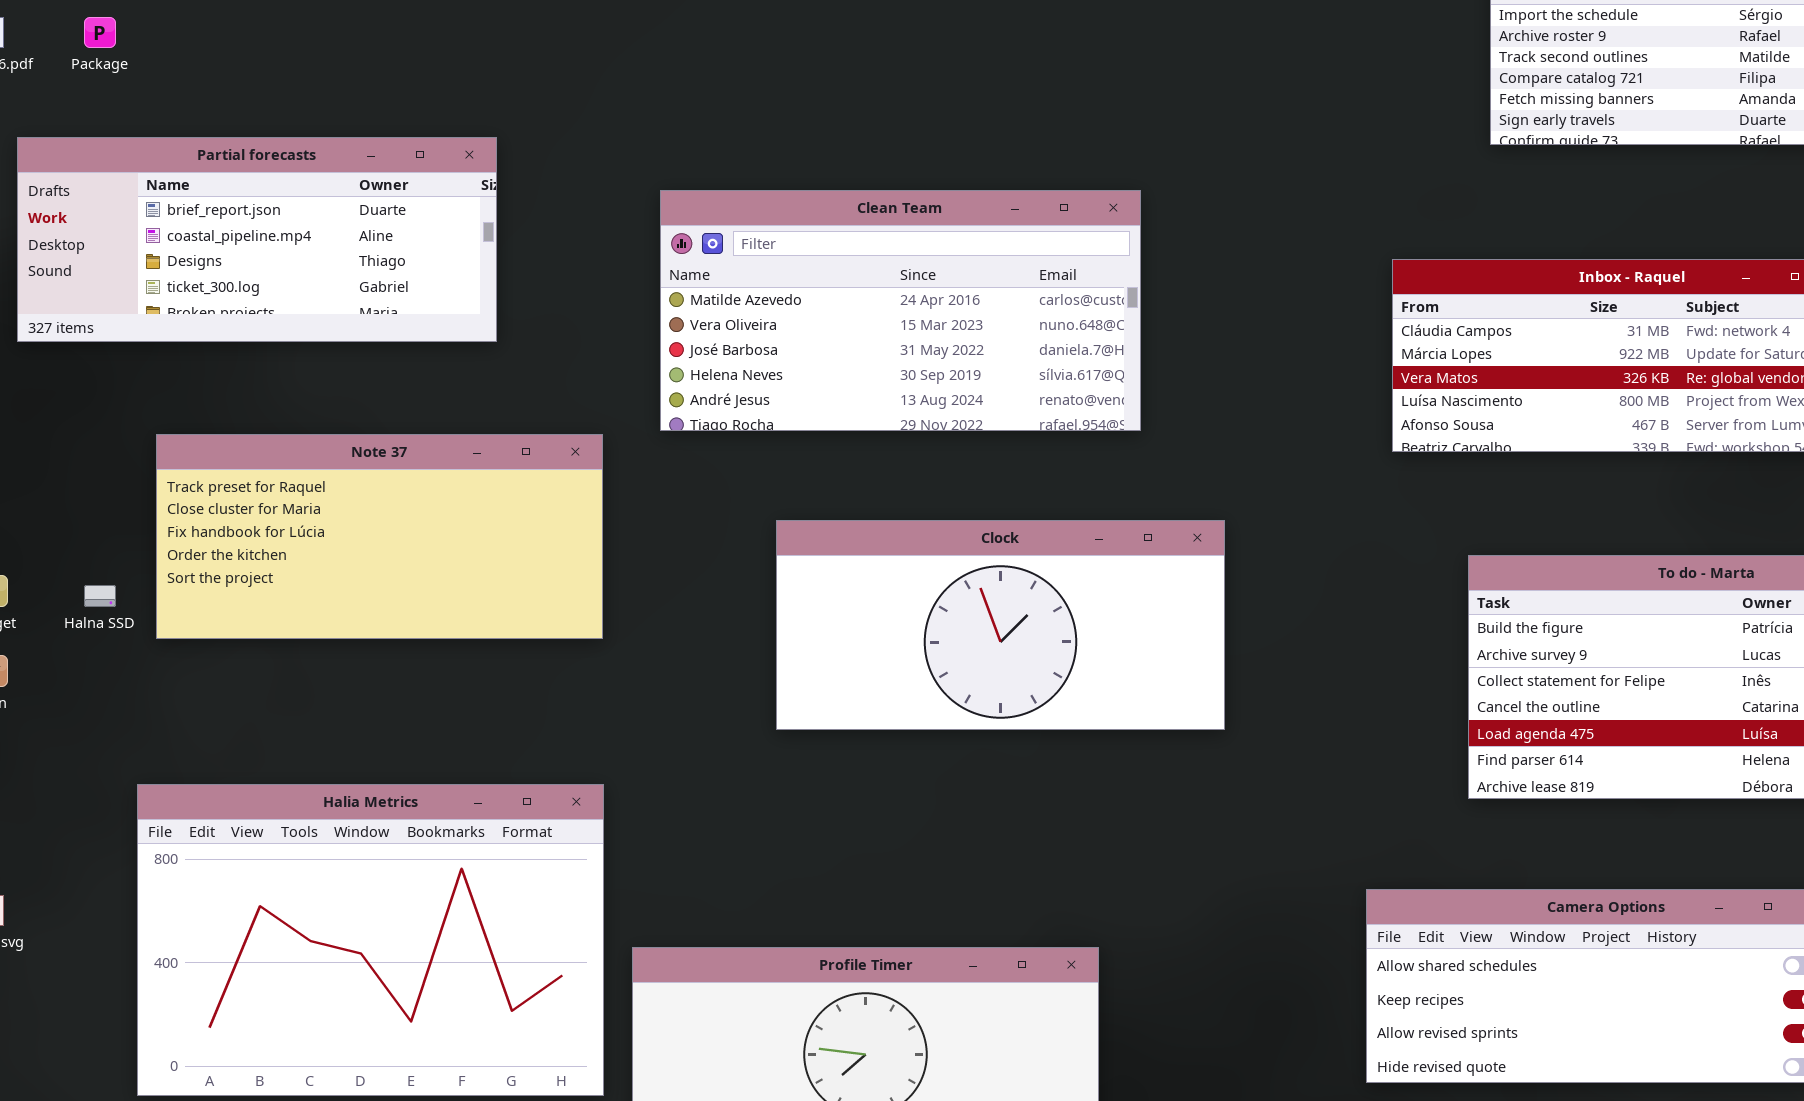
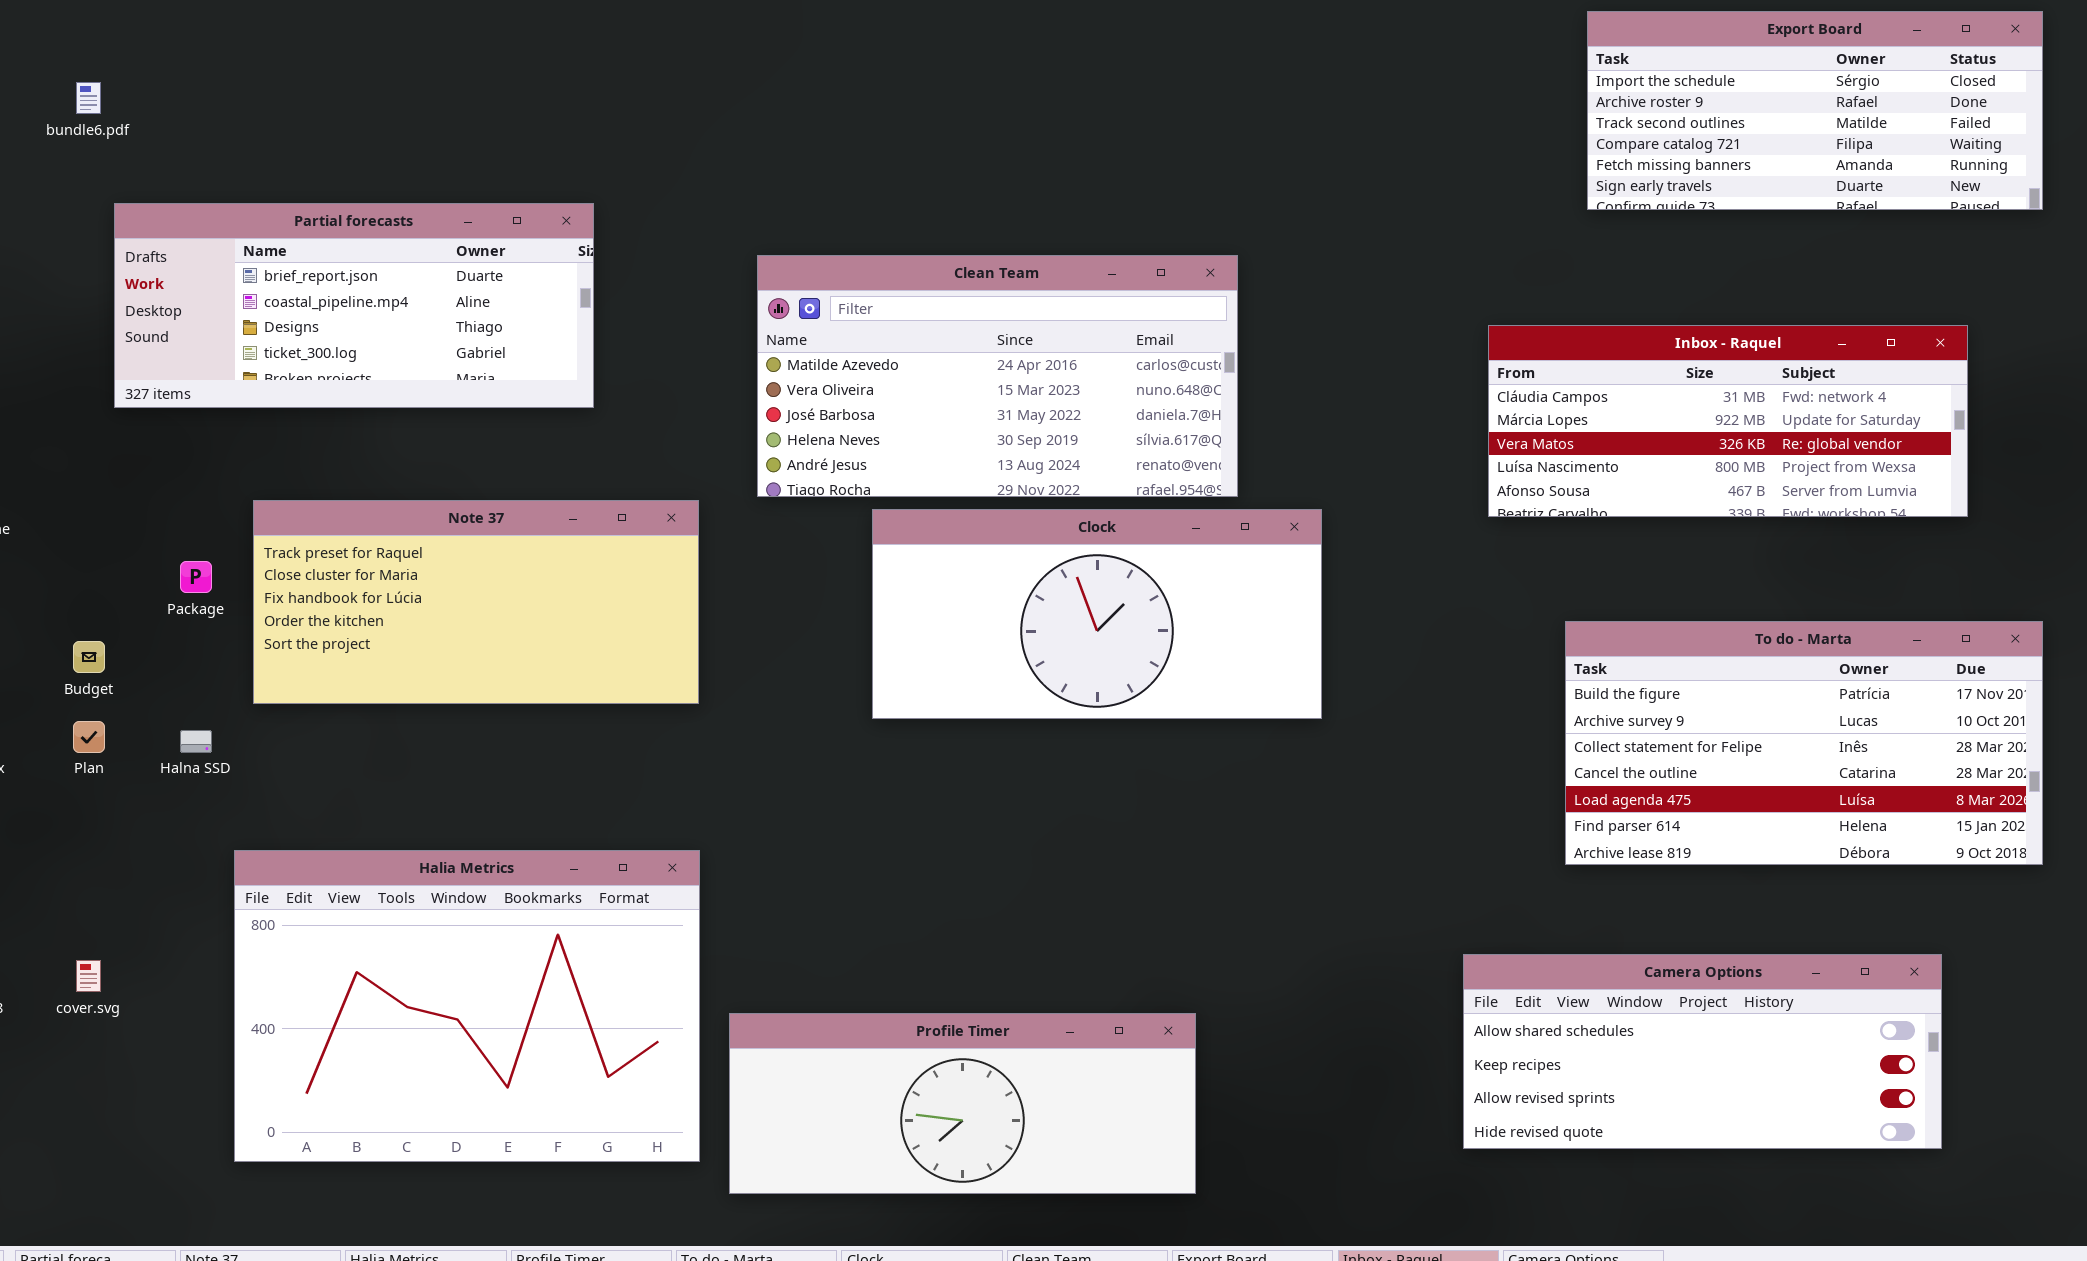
Package: [84,17,116,48] -> [180,561,212,593], moved
Clock: [776,520,1225,730] -> [872,509,1322,719], moved
Halna SSD: [84,585,116,607] -> [180,730,212,753], moved

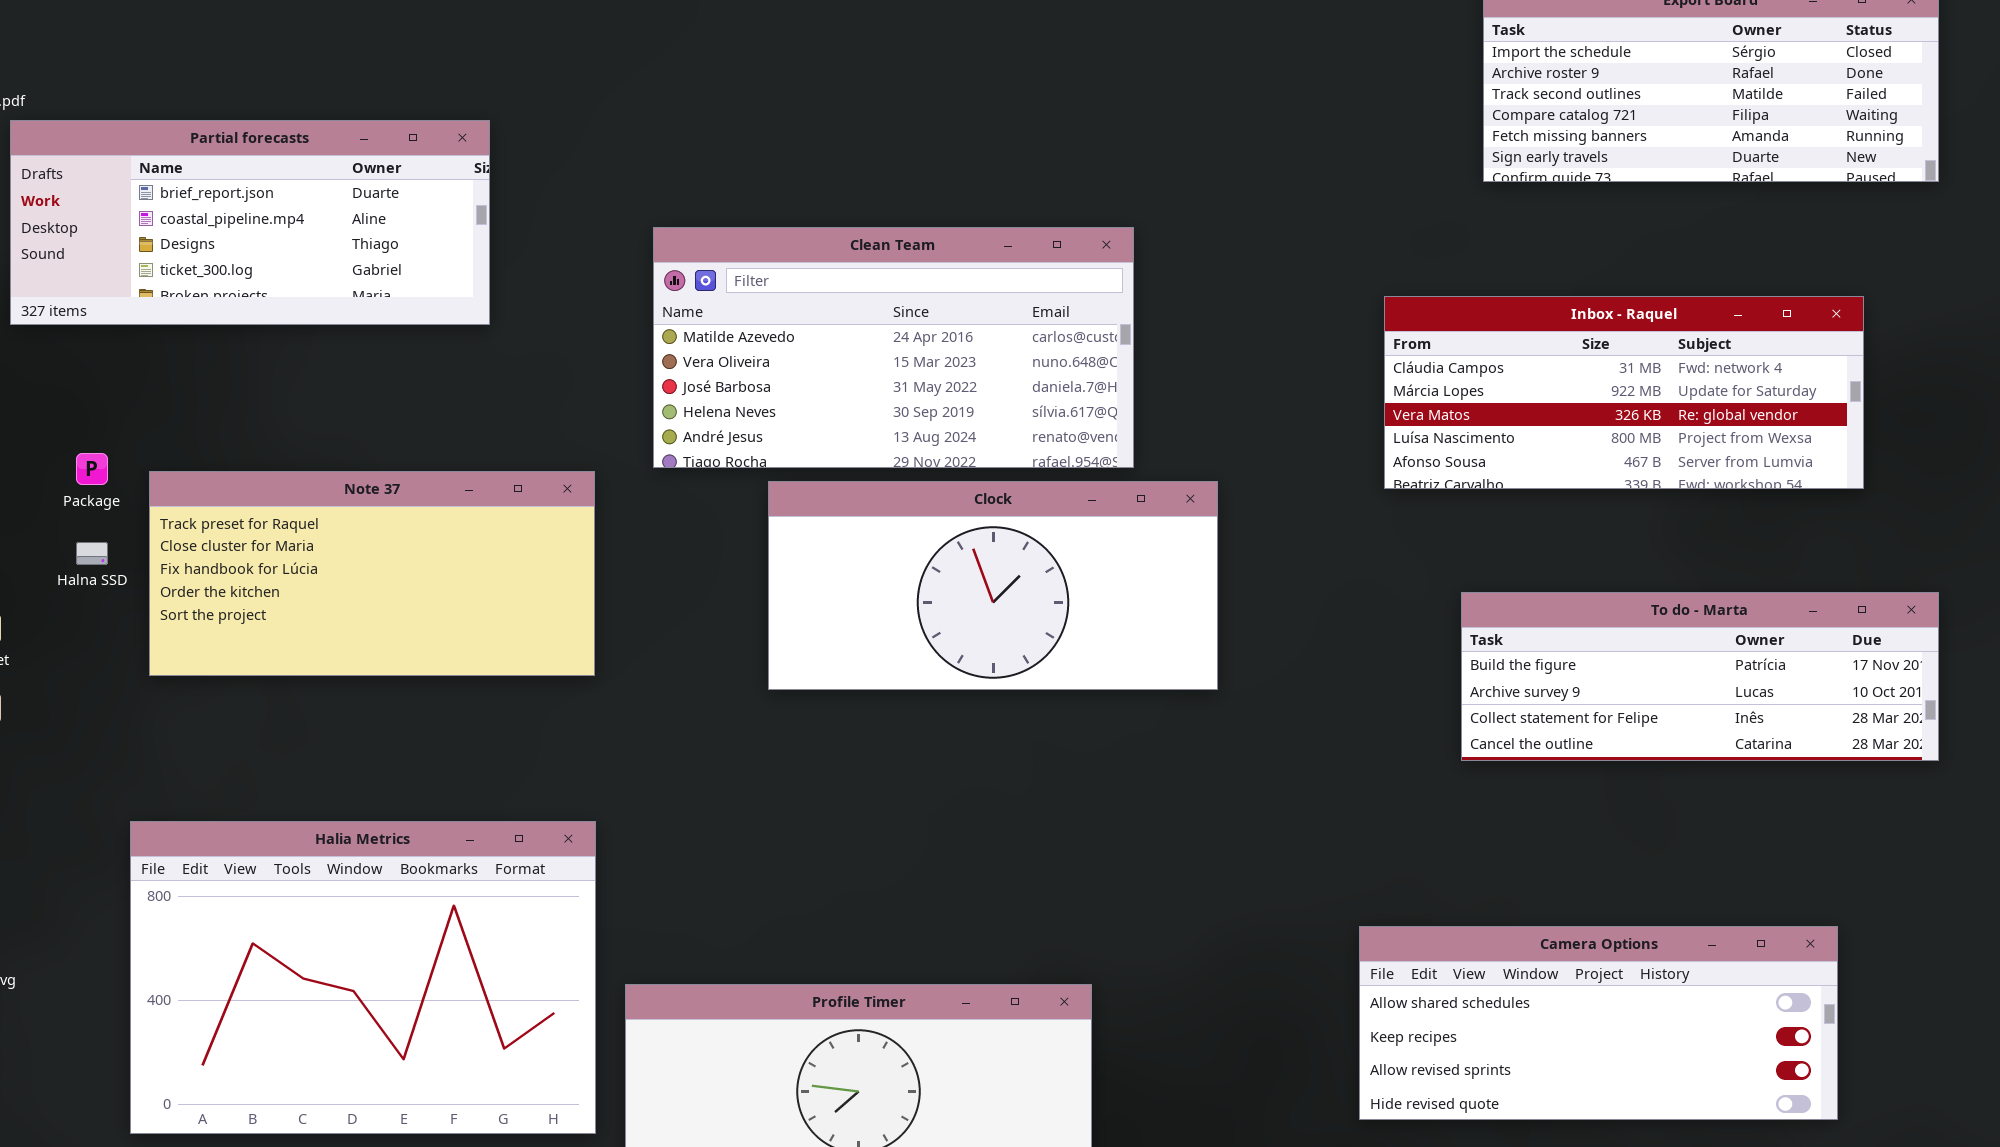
Partial forecasts: [114,203,594,408] -> [10,120,490,325], moved
Package: [180,561,212,593] -> [76,453,108,485], moved
To do - Marta: [1565,621,2043,865] -> [1461,592,1939,761], resized
Halna SSD: [180,730,212,753] -> [76,542,108,565], moved

